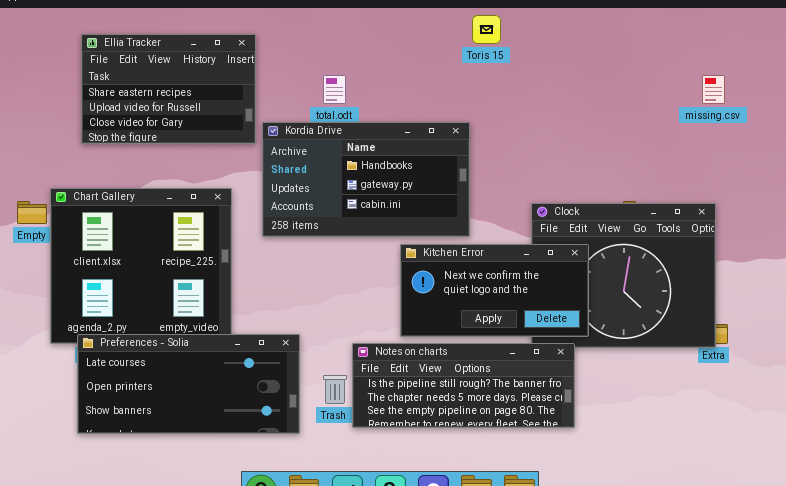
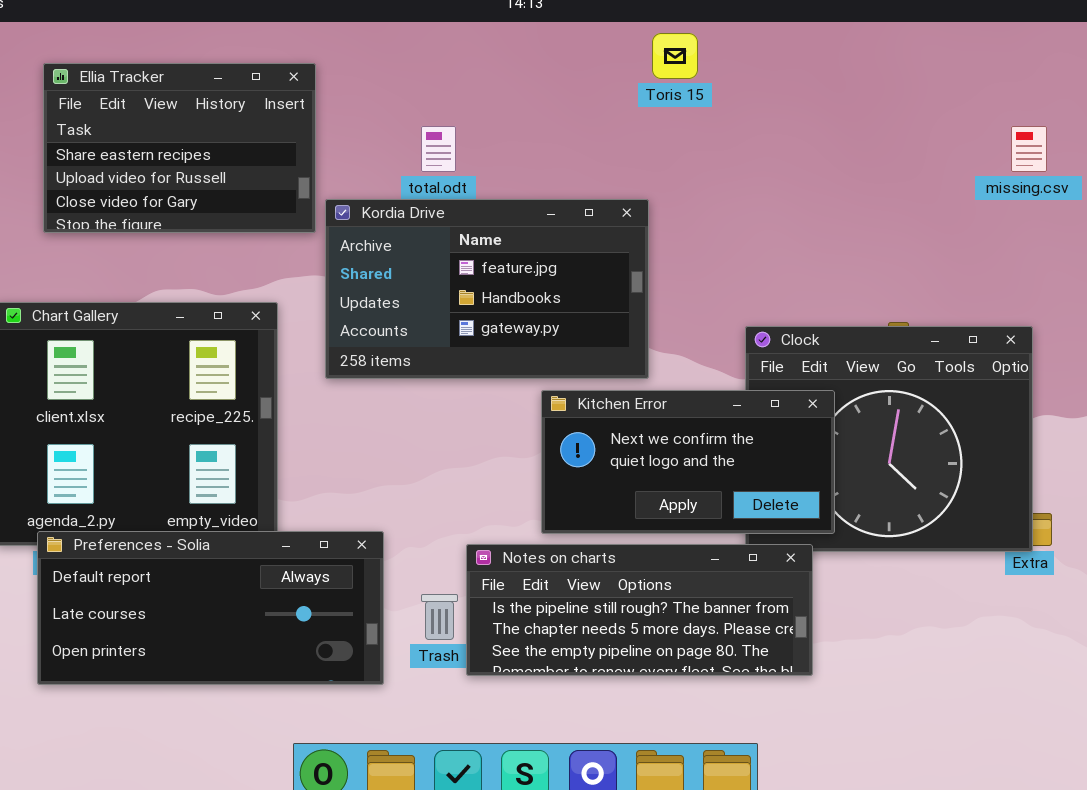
Kordia Drive: [262,122,470,237] -> [325,199,649,379], scrolled up 1 row
Preferences - Solia: [77,334,300,434] -> [37,531,384,685], scrolled up 1 row

